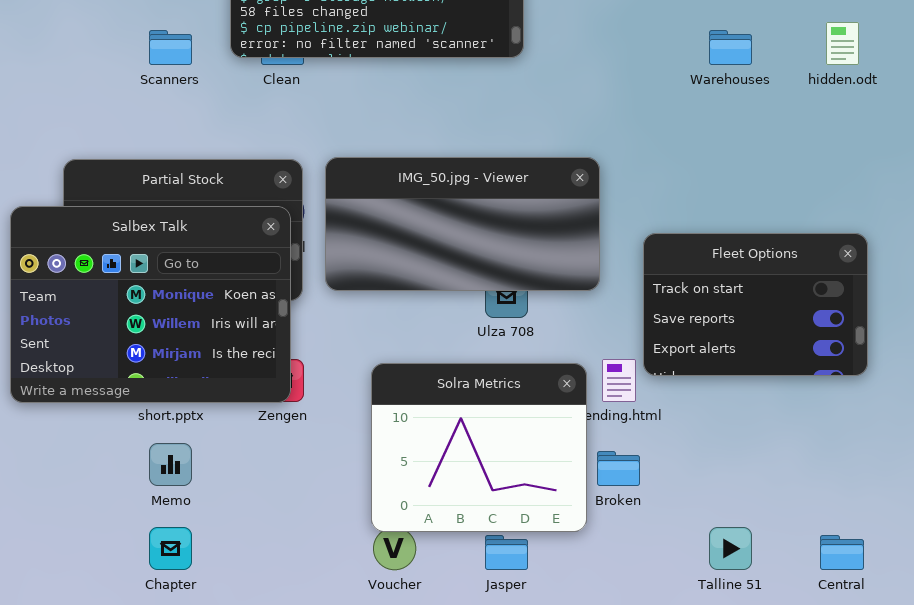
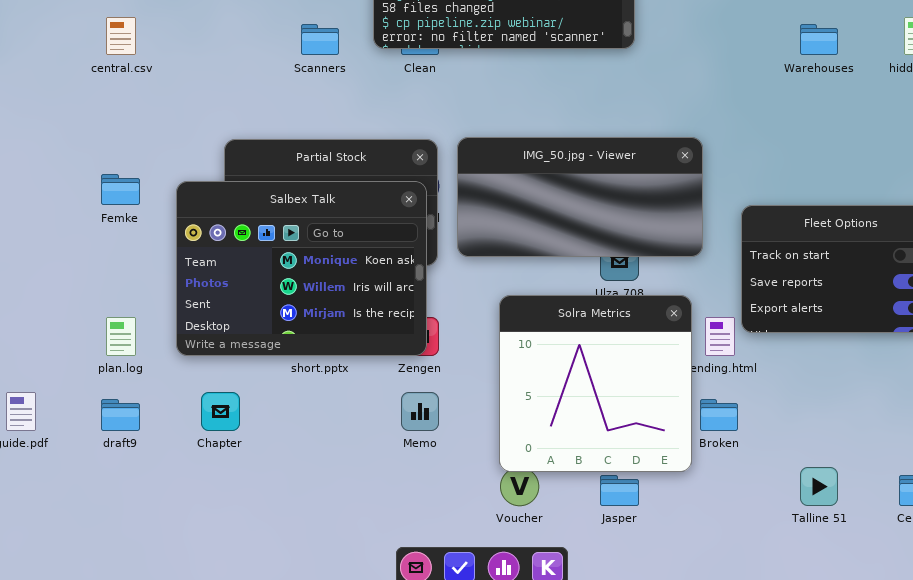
Solra Metrics: [371,363,587,532] -> [499,295,692,472], resized
Memo: [149,443,192,486] -> [401,392,439,431], moved
Chapter: [149,527,192,570] -> [201,392,240,431], moved

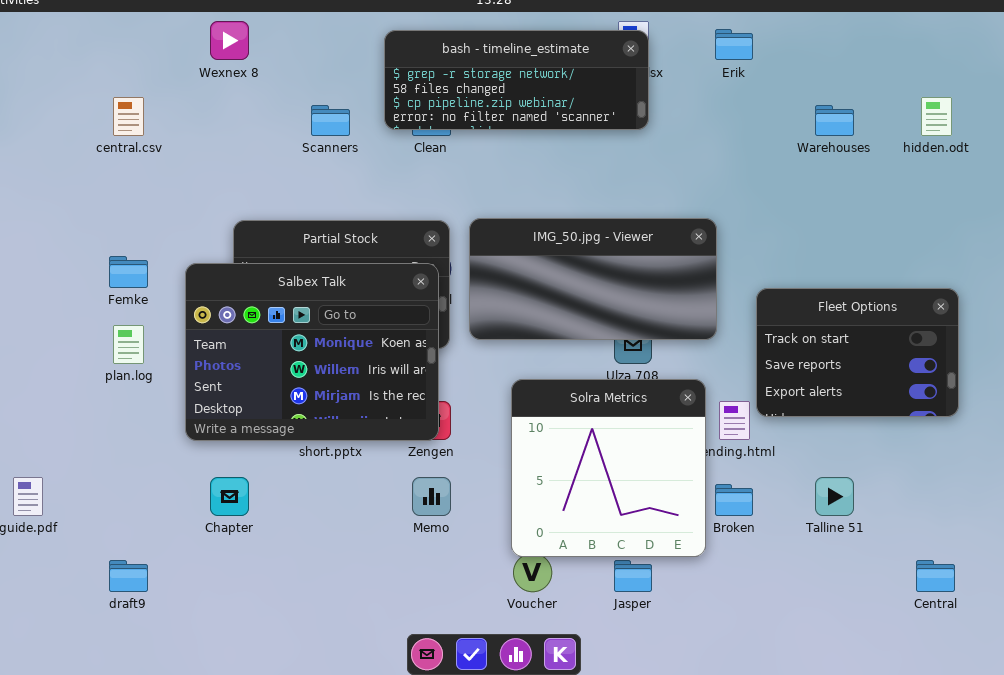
plan.log: [106,317,136,356] -> [113,325,144,364], moved
draft9: [101,399,140,431] -> [109,560,148,592], moved
Talline 51: [800,467,838,506] -> [815,477,854,516], moved

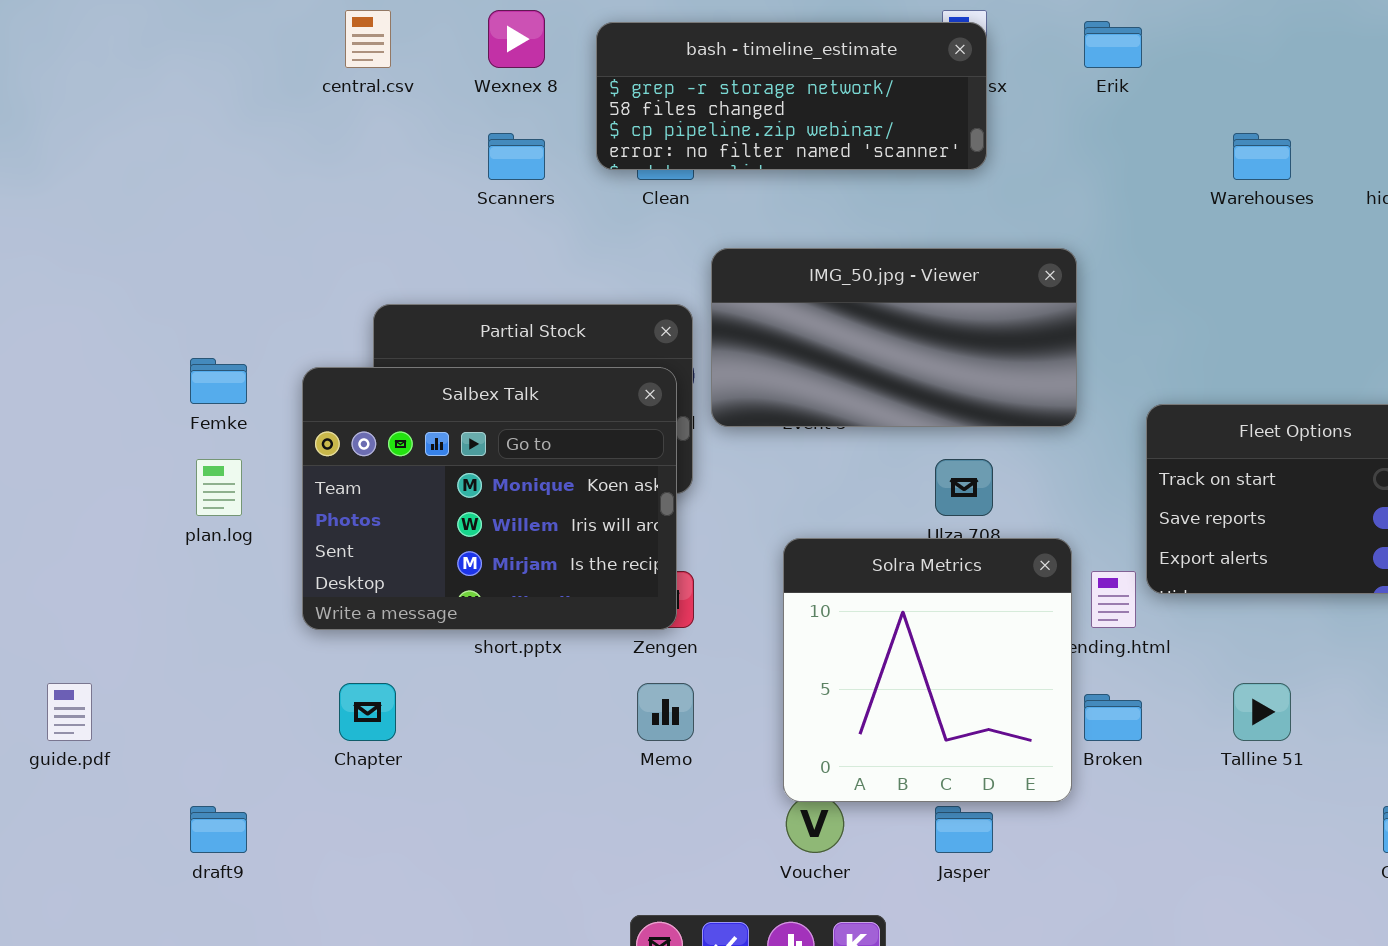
Wexnex 8: [210,21,249,60] -> [488,10,545,68], moved
central.csv: [113,97,144,136] -> [345,10,391,68], moved
IMG_50.jpg - Viewer: [469,218,717,340] -> [711,248,1077,427], moved

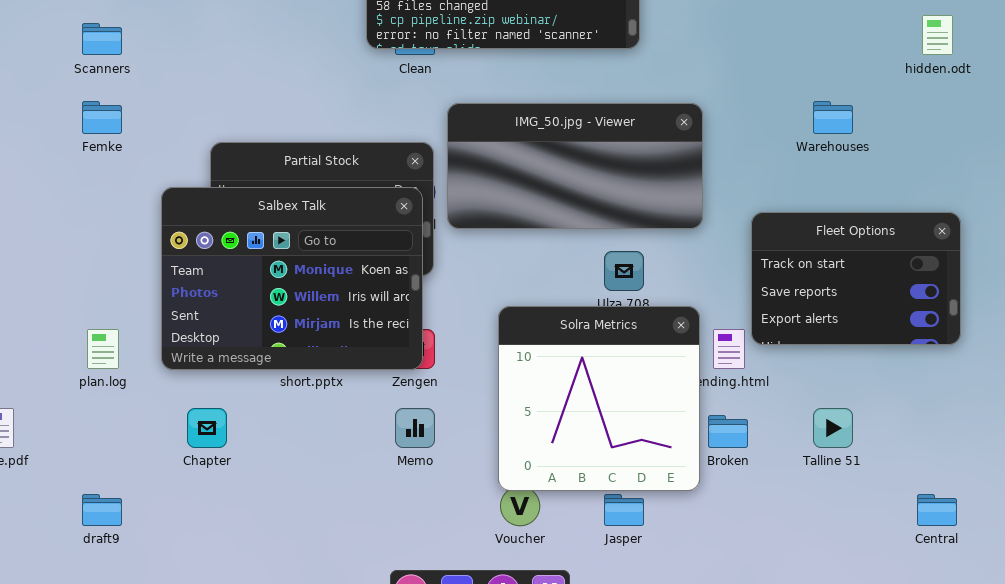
Scanners: [488,133,545,180] -> [82,23,122,55], moved
Warehouses: [1233,133,1291,180] -> [813,101,853,134], moved
Femke: [190,358,247,404] -> [82,101,122,134], moved
plan.log: [196,459,242,516] -> [87,329,119,369], moved

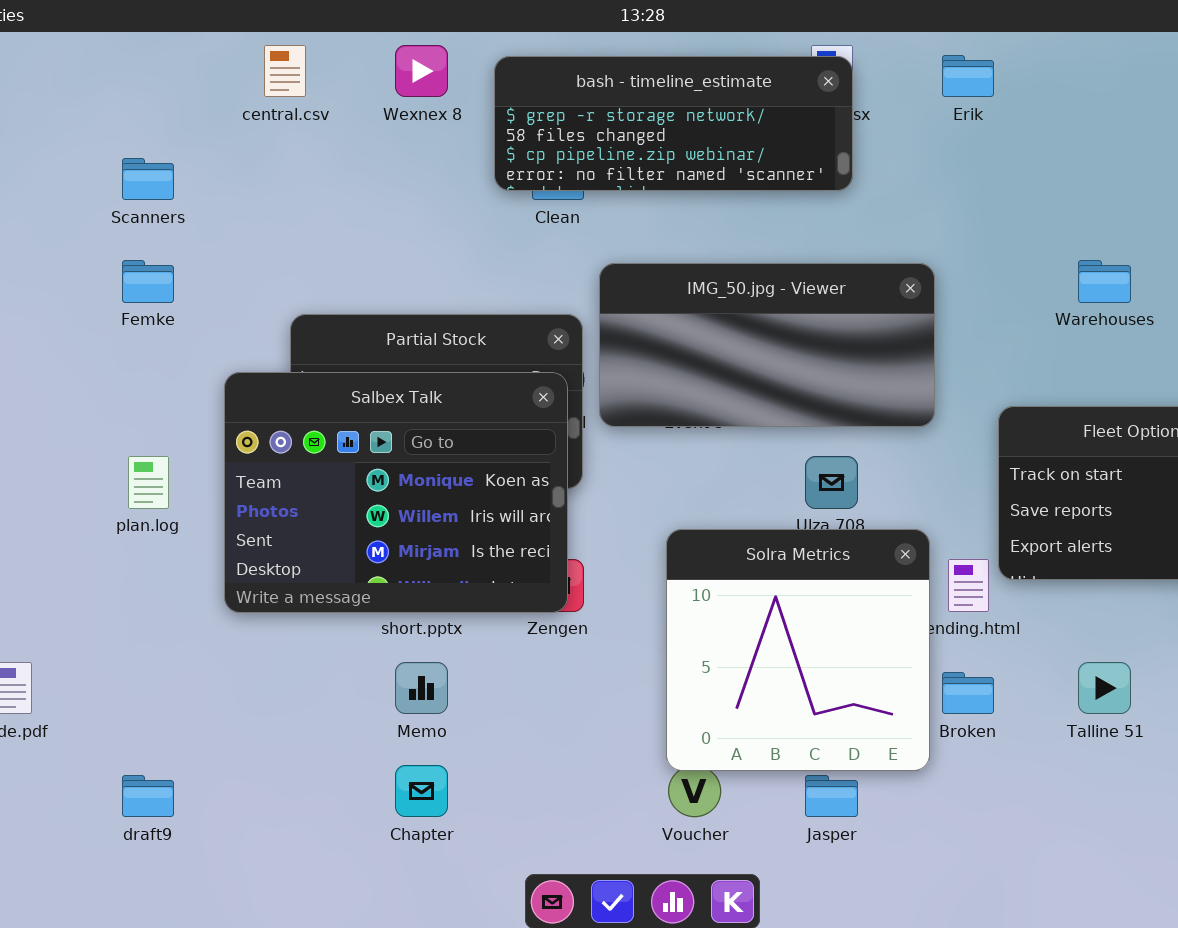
plan.log: [87,329,119,369] -> [128,456,169,509], moved
Chapter: [187,408,227,448] -> [395,765,448,817], moved
Memo: [395,408,435,448] -> [395,662,448,714], moved

